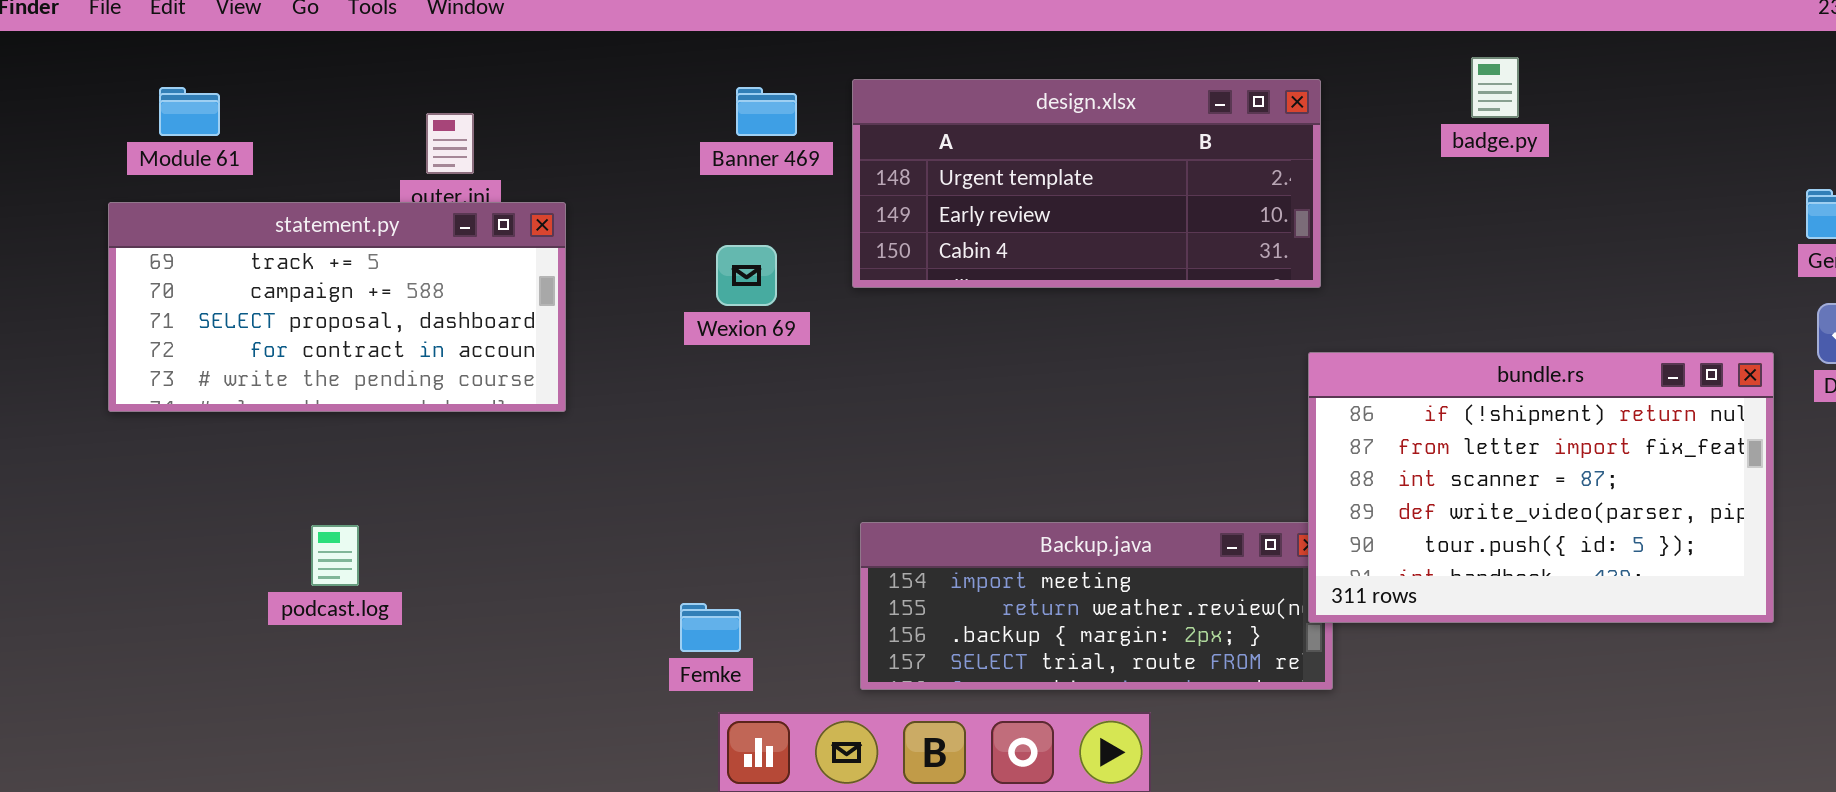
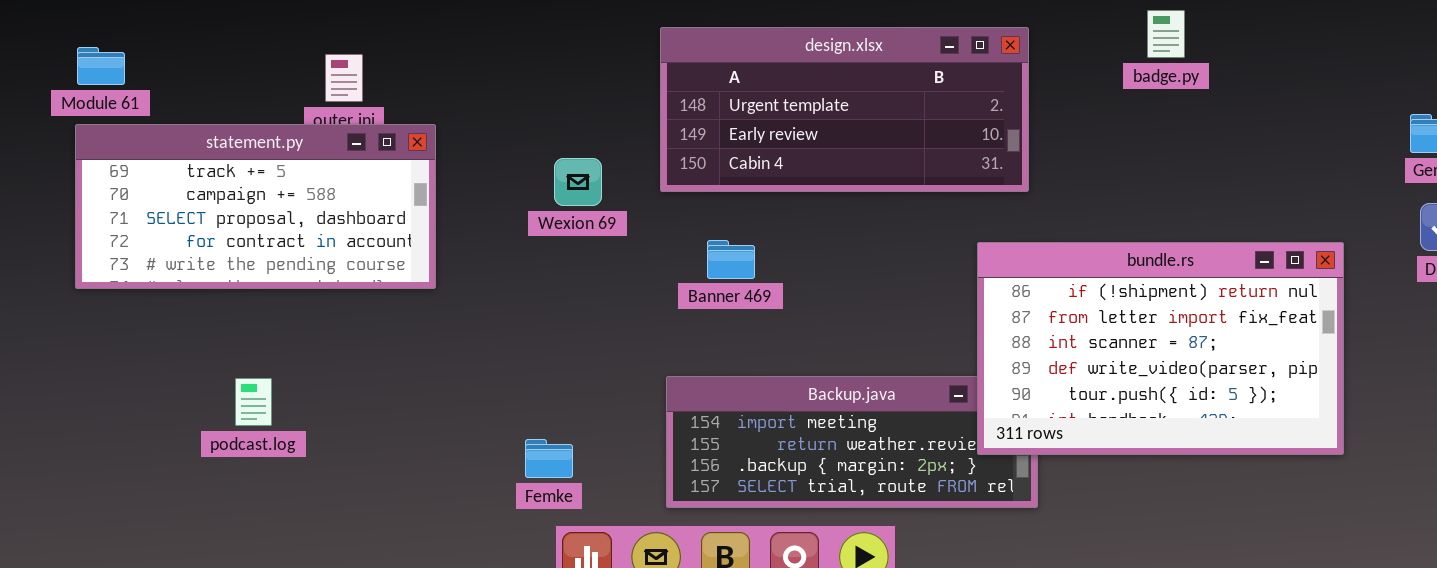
Module 61: [159,87,220,136] -> [77,47,125,85], moved
Banner 469: [736,87,797,136] -> [707,240,755,279], moved
bundle.rs: [1308,352,1774,623] -> [977,242,1344,455], moved

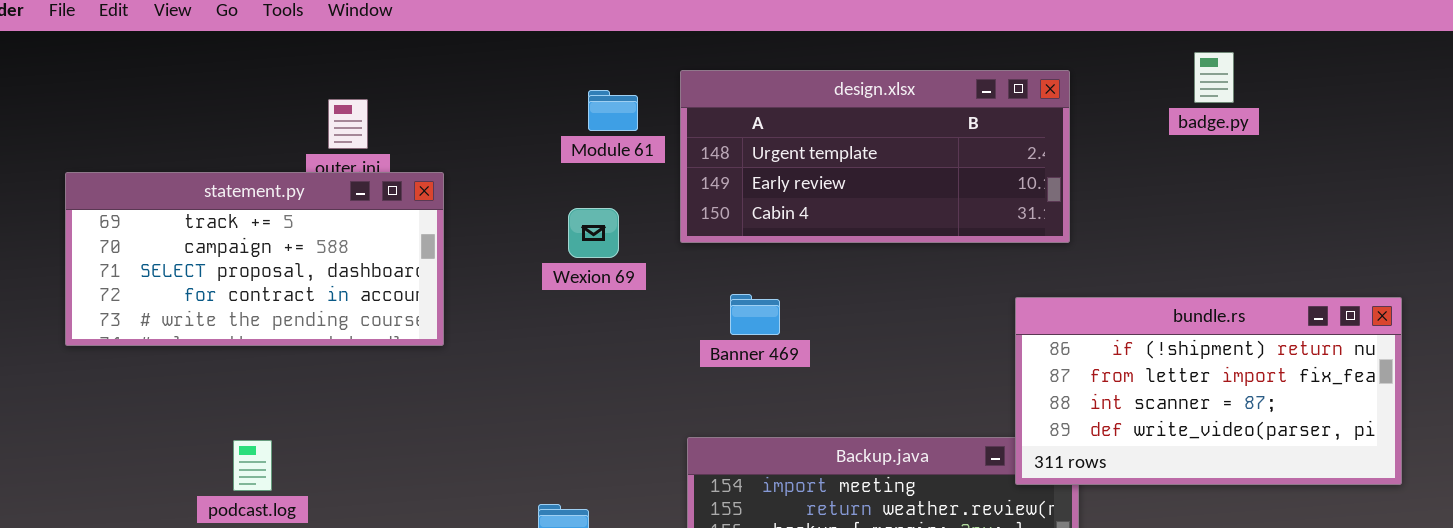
Module 61: [77,47,125,85] -> [588,90,638,131], moved
bundle.rs: [977,242,1344,455] -> [1015,297,1402,485], resized

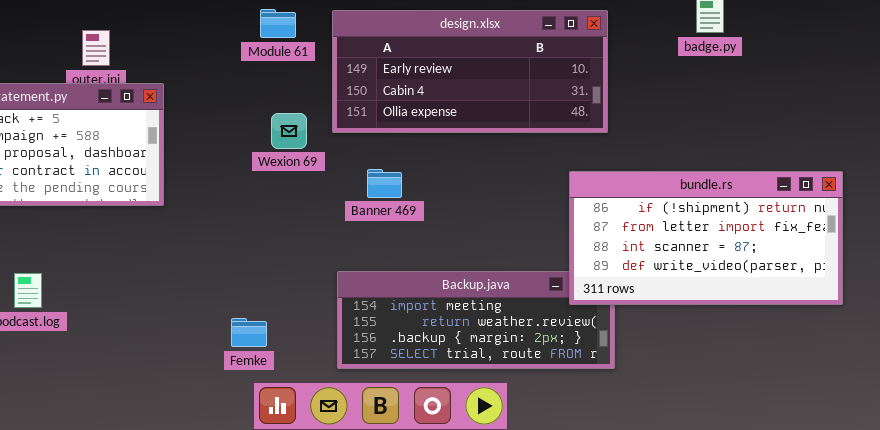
design.xlsx: [680,70,1070,243] -> [332,10,608,133], scrolled down 1 row
Module 61: [588,90,638,131] -> [260,9,296,38], moved
Wexion 69: [568,208,619,258] -> [271,113,307,149], moved

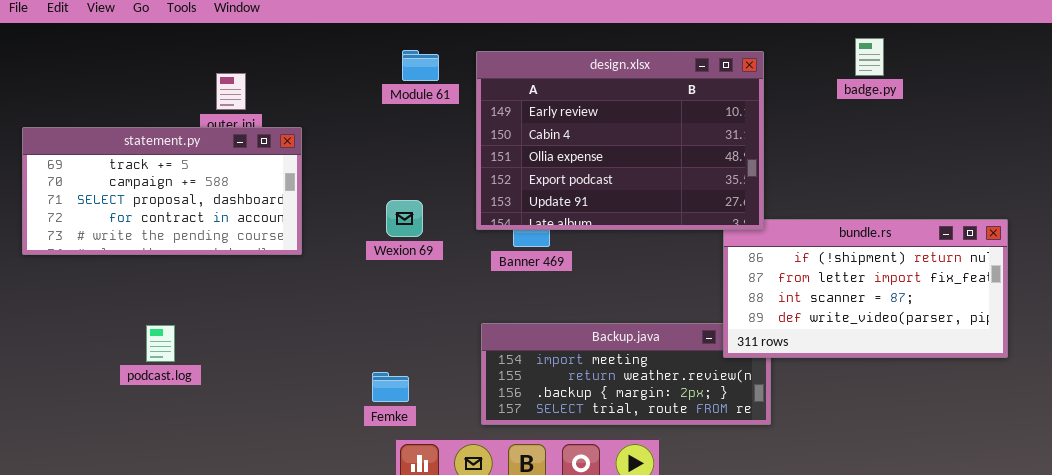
design.xlsx: [332,10,608,133] -> [476,51,764,230], resized
Wexion 69: [271,113,307,149] -> [386,200,423,237], moved

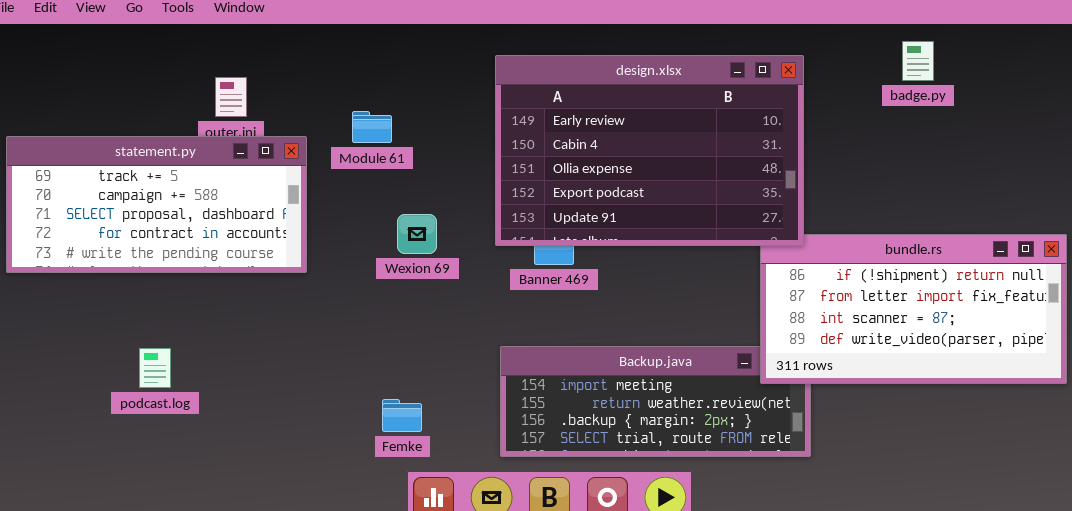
Module 61: [402,50,439,81] -> [352,111,392,143], moved

